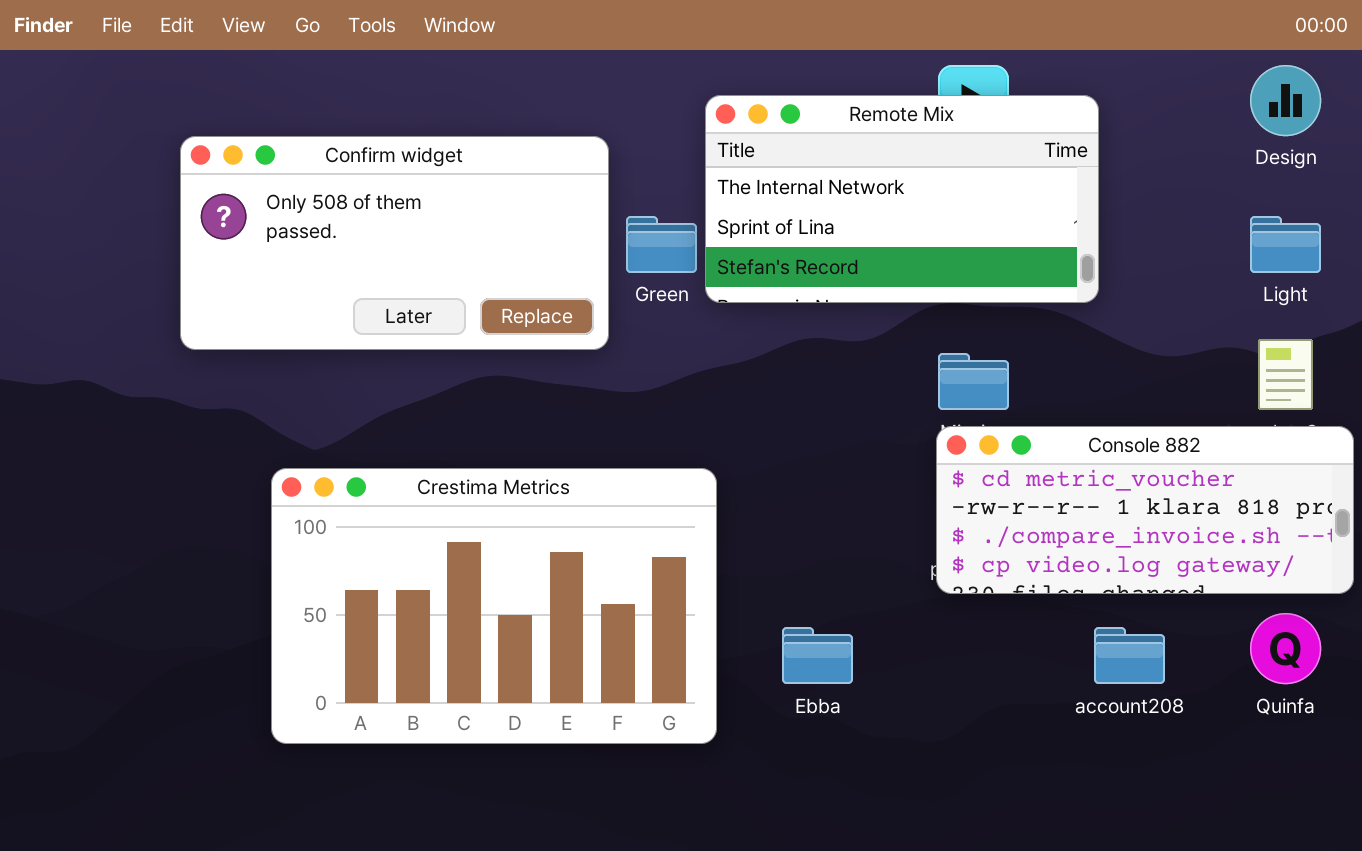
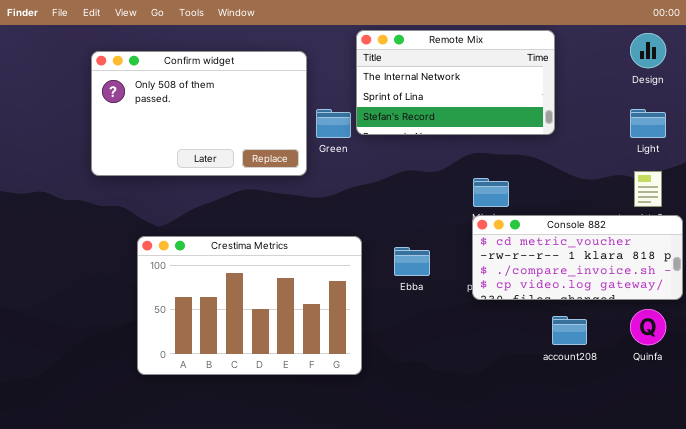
Remote Mix: [705,95,1099,303] -> [356,30,555,135], moved
Confirm widget: [180,136,609,350] -> [91,51,307,176], resized
Ebba: [782,627,853,684] -> [394,247,430,276], moved

